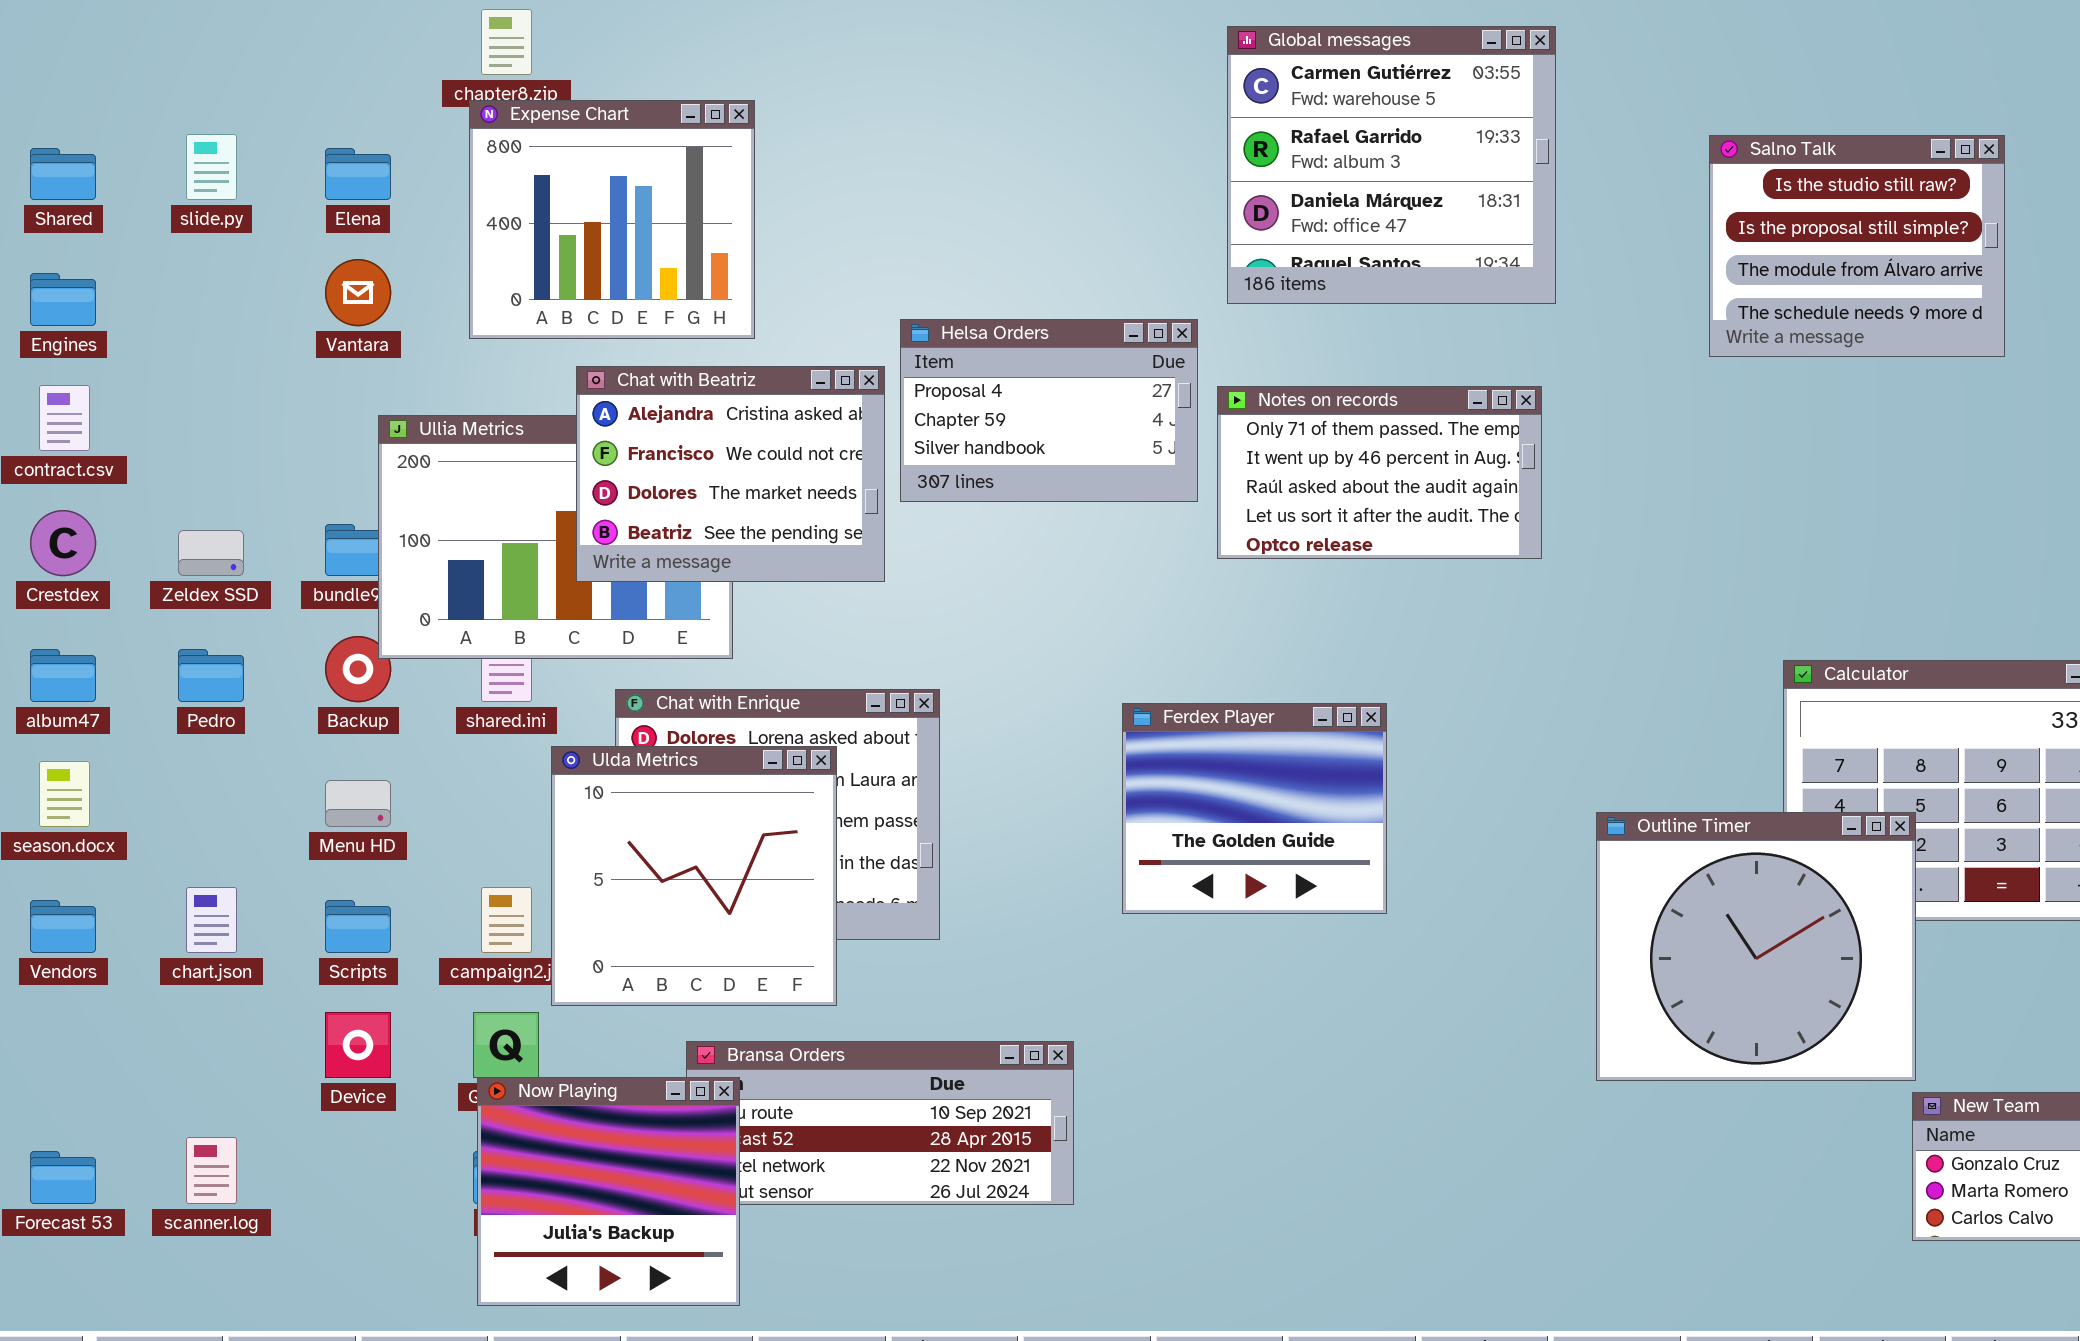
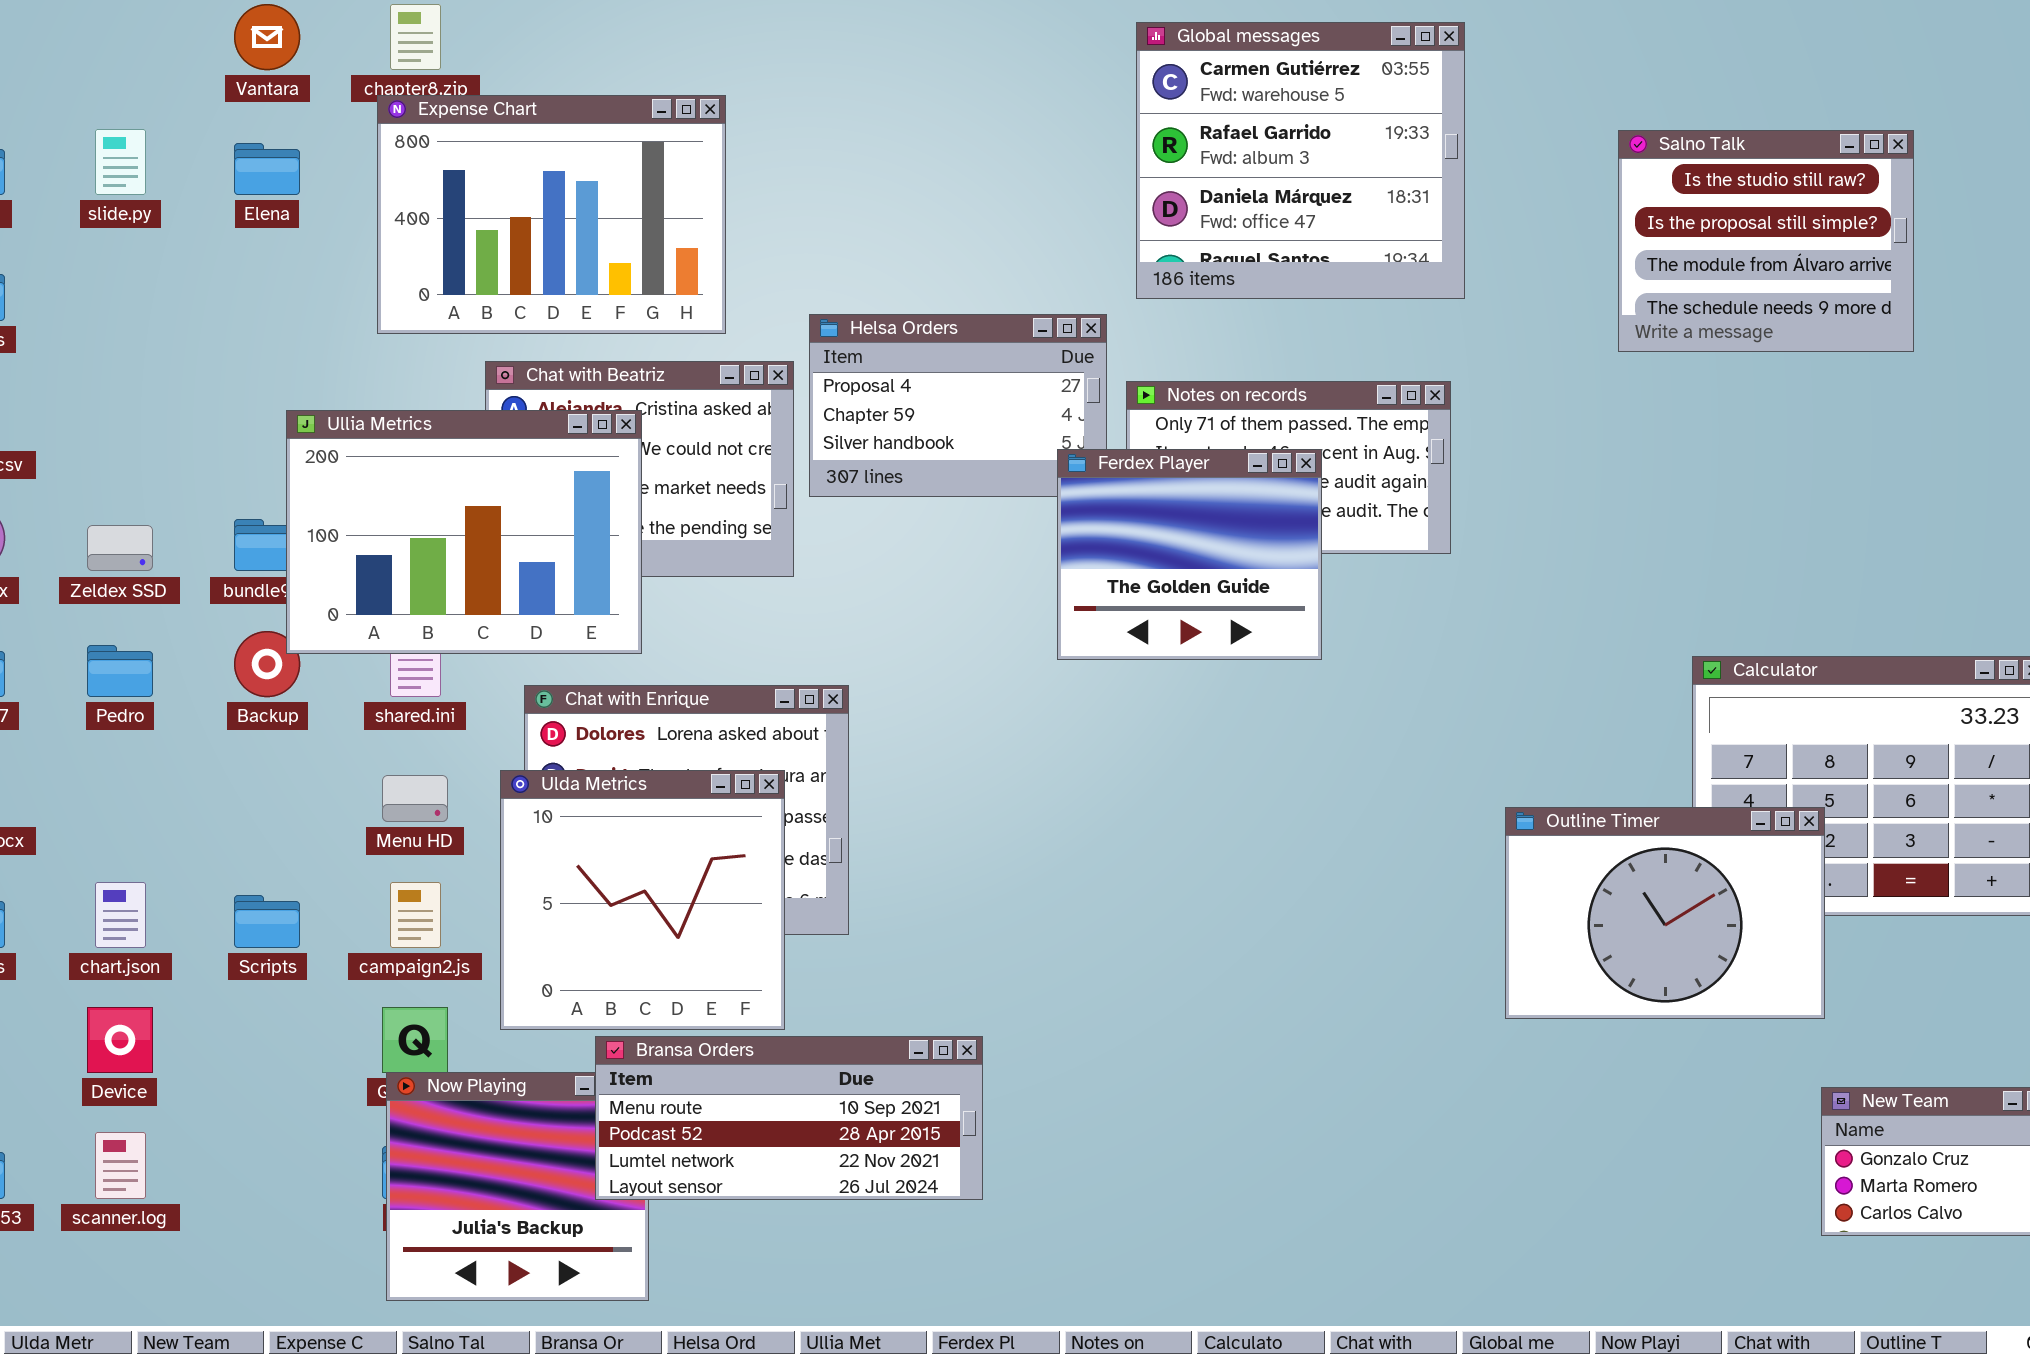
Expense Chart: [469,100,755,339] -> [377,95,726,334], resized
Vantara: [325,259,391,326] -> [234,4,300,70], moved
Ullia Metrics: [378,415,733,659] -> [286,410,642,654], raised
Ferdex Player: [1122,703,1387,914] -> [1057,449,1322,660], moved
Ulda Metrics: [551,746,837,1006] -> [500,770,785,1030], moved
Menu HD: [325,780,391,827] -> [382,775,448,822], moved
Outline Timer: [1596,812,1916,1081] -> [1505,807,1825,1019], resized
Device: [325,1012,391,1078] -> [87,1007,153,1073], moved
Bransa Orders: [686,1041,1074,1205] -> [595,1036,983,1200], raised

